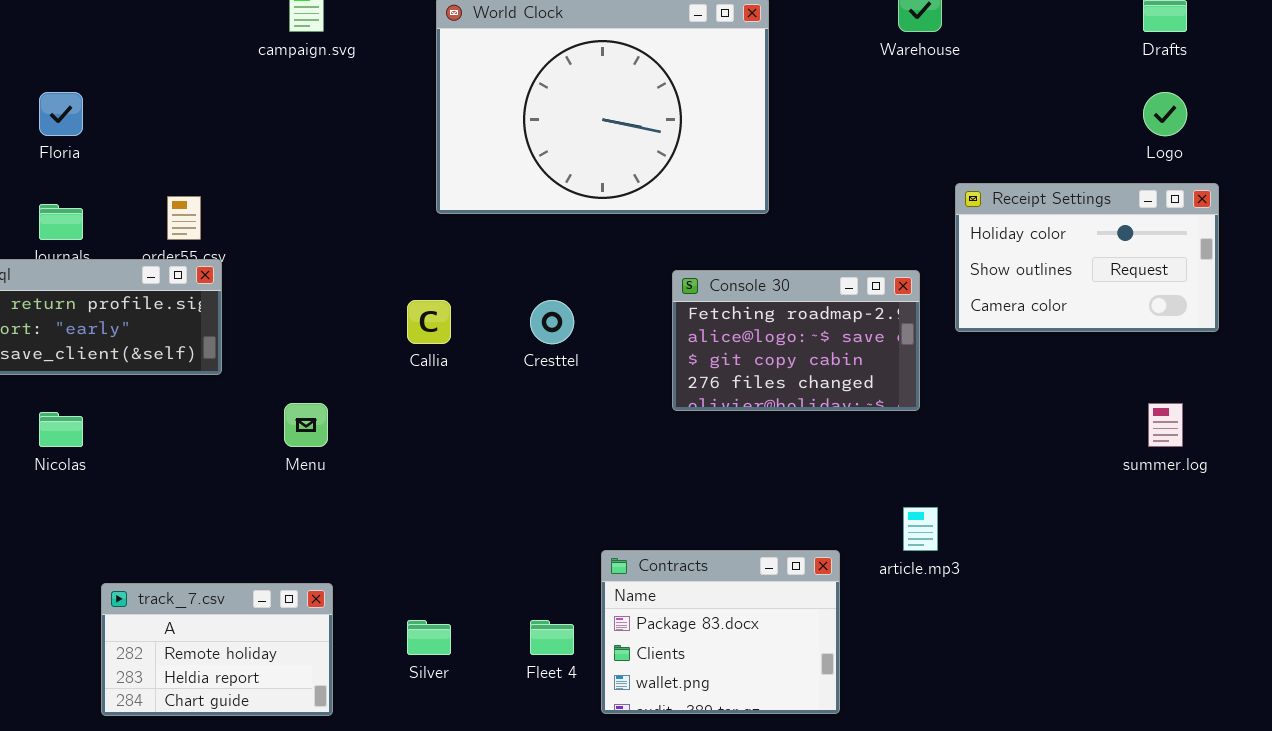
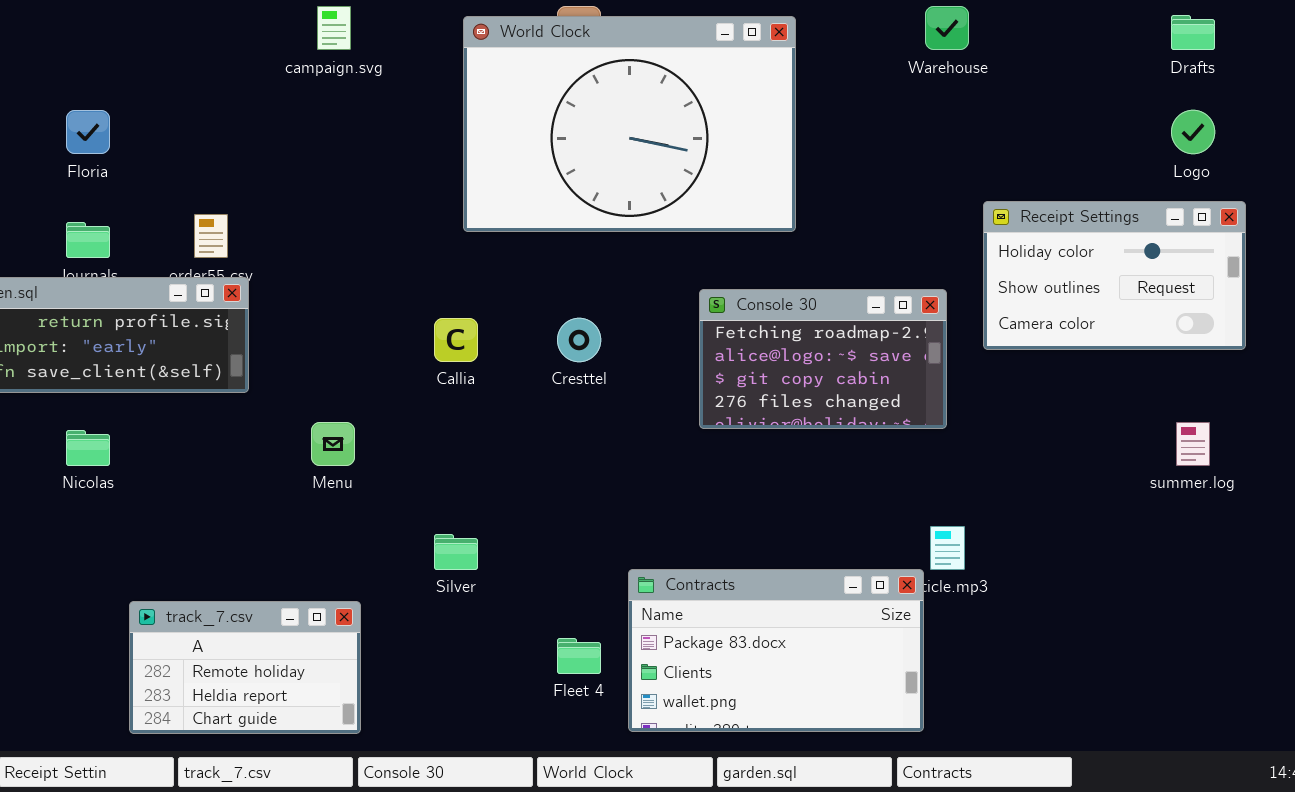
Contracts: [601,550,840,714] -> [628,569,924,732], resized
Silver: [407,620,451,655] -> [434,534,478,570], moved

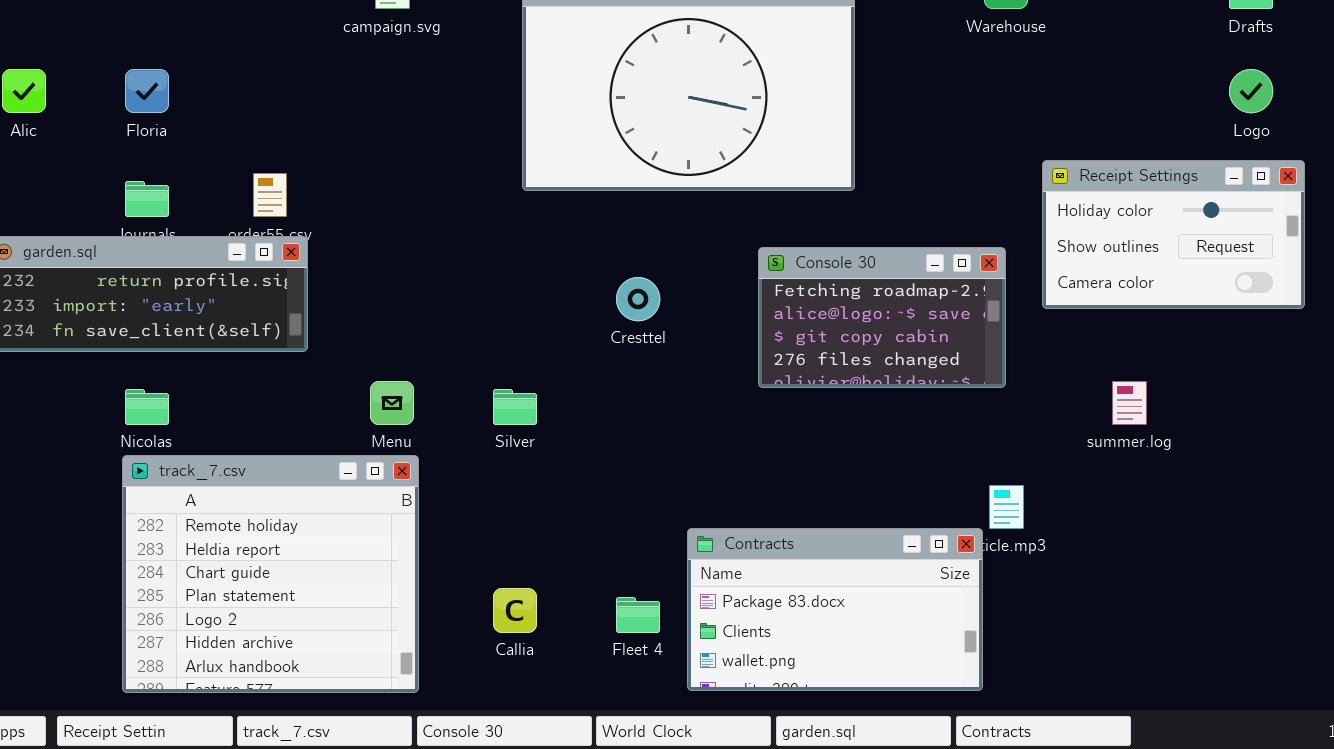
Callia: [434,318,478,362] -> [493,588,537,633], moved
summer.log: [1176,422,1210,466] -> [1112,381,1147,425], moved
Silver: [434,534,478,570] -> [493,389,537,425], moved
track_7.csv: [129,601,361,734] -> [122,455,419,693], resized

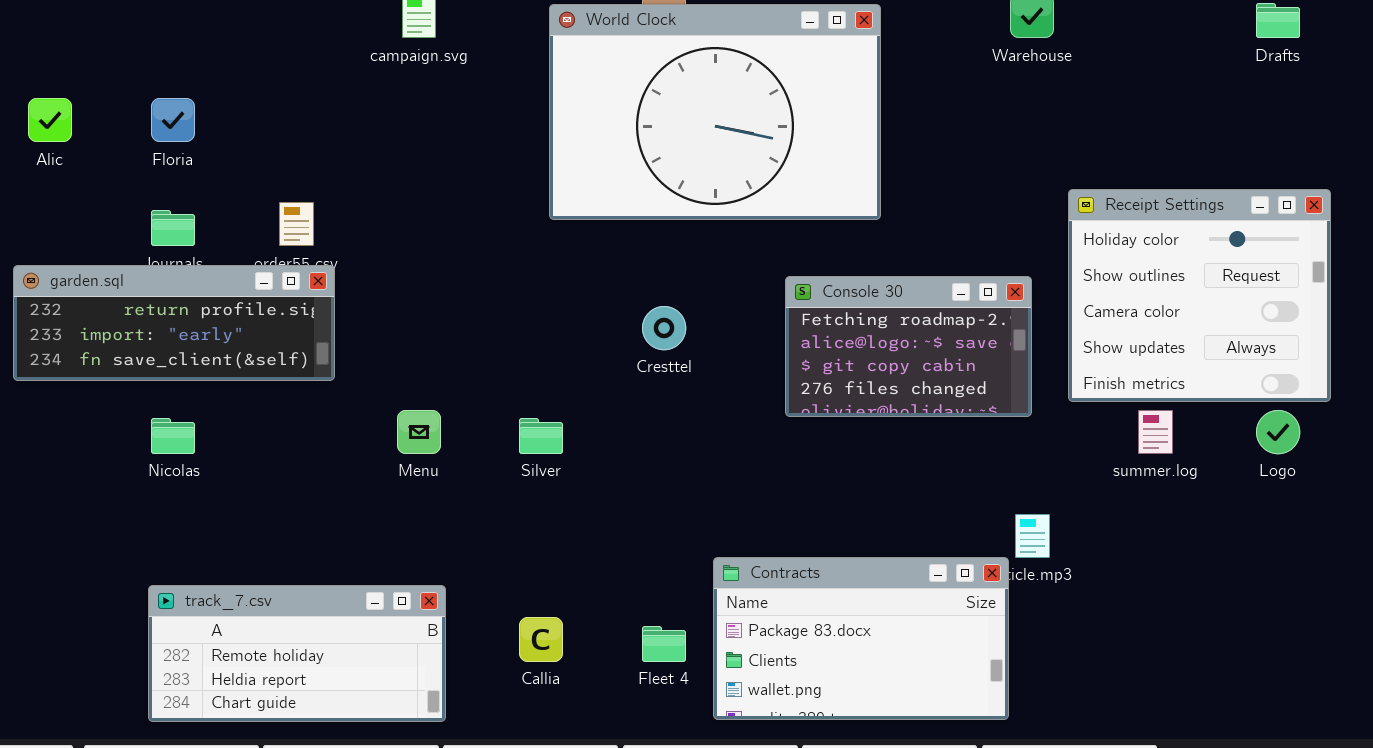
Logo: [1229,69,1273,113] -> [1256,410,1300,454], moved
Receipt Settings: [1042,160,1305,309] -> [1068,189,1331,402], resized
track_7.csv: [122,455,419,693] -> [148,585,446,722], resized

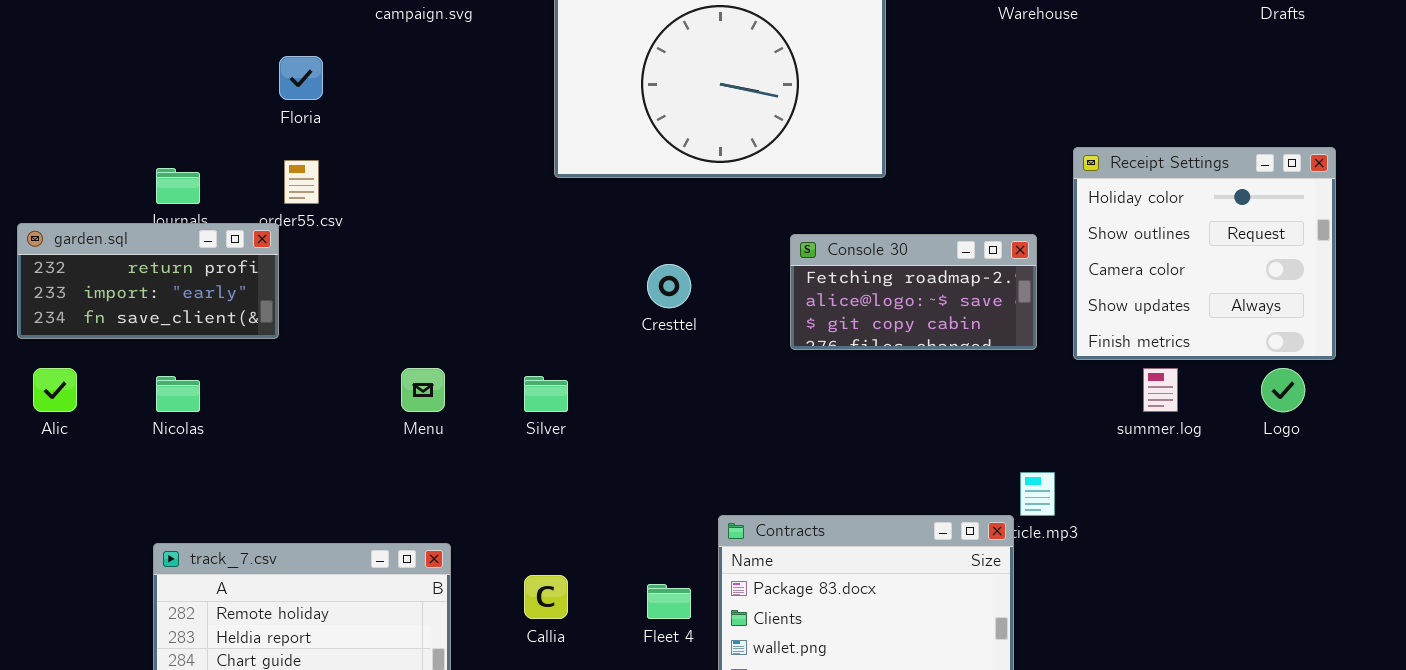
Alic: [28,98,72,142] -> [33,368,77,412], moved
Floria: [151,98,195,142] -> [279,56,323,100], moved
garden.sql: [13,265,335,381] -> [17,223,279,339], resized
Console 30: [785,276,1032,417] -> [790,234,1037,350], resized

